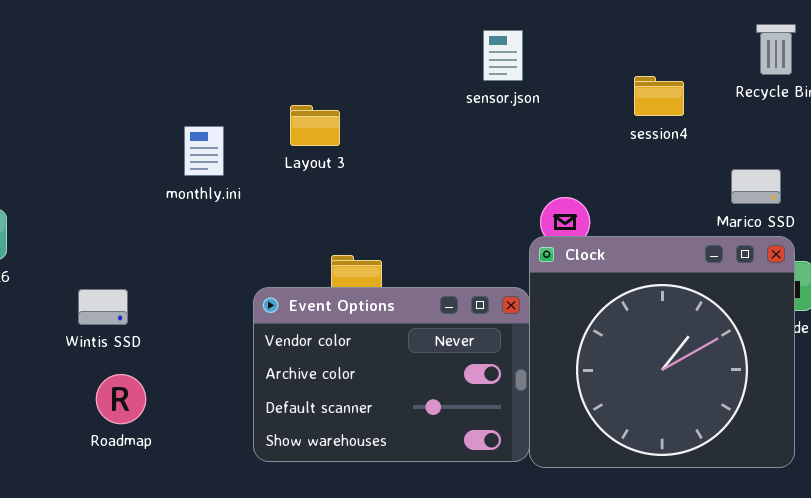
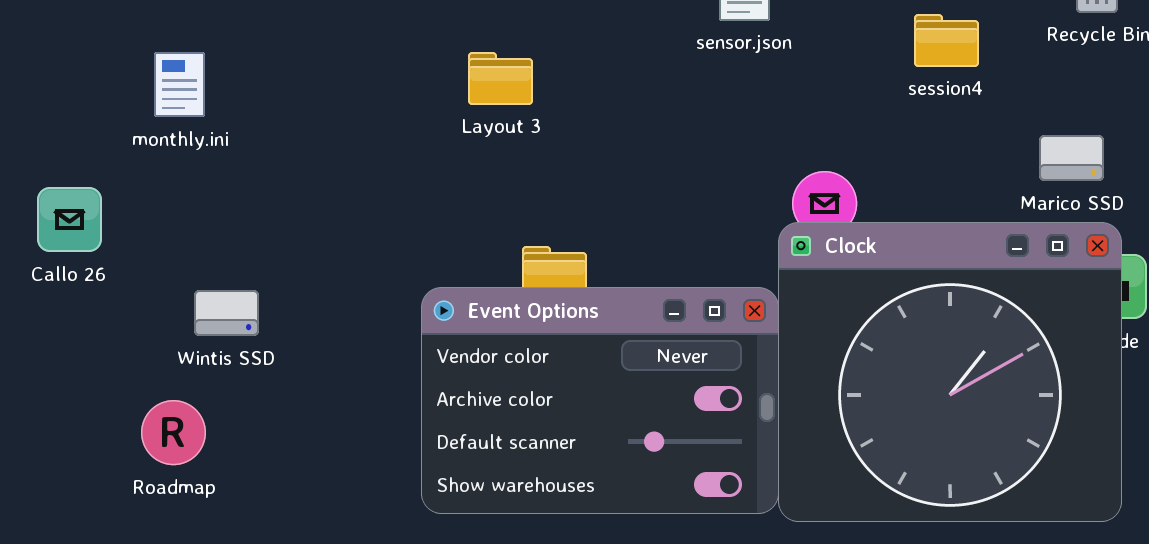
monthly.ini: [184,126,224,176] -> [154,52,205,117], moved
Roadmap: [96,374,146,424] -> [141,400,206,465], moved

